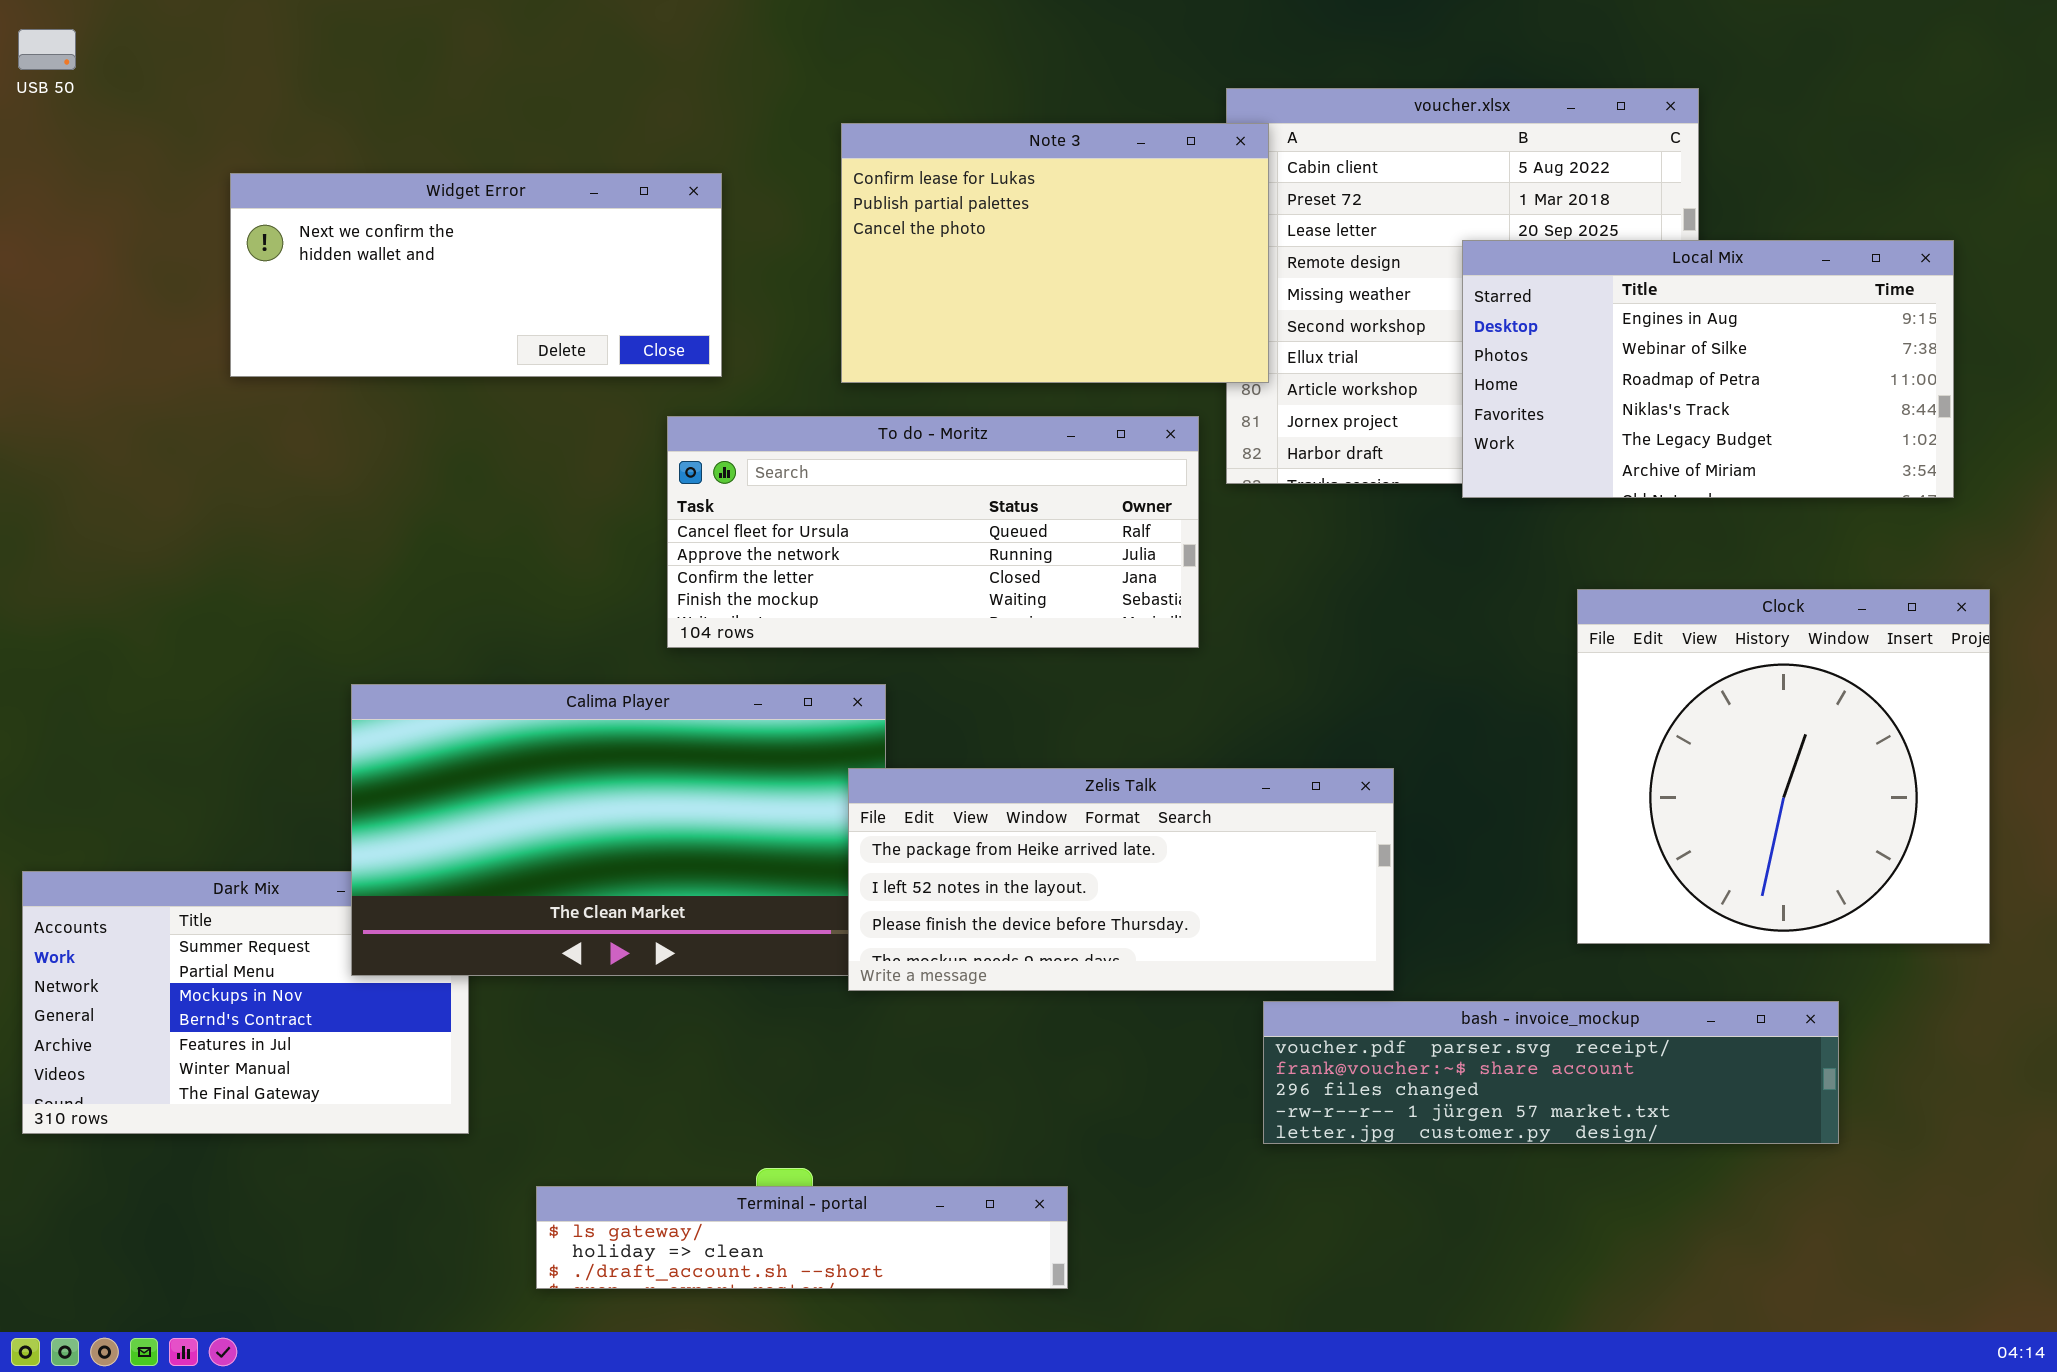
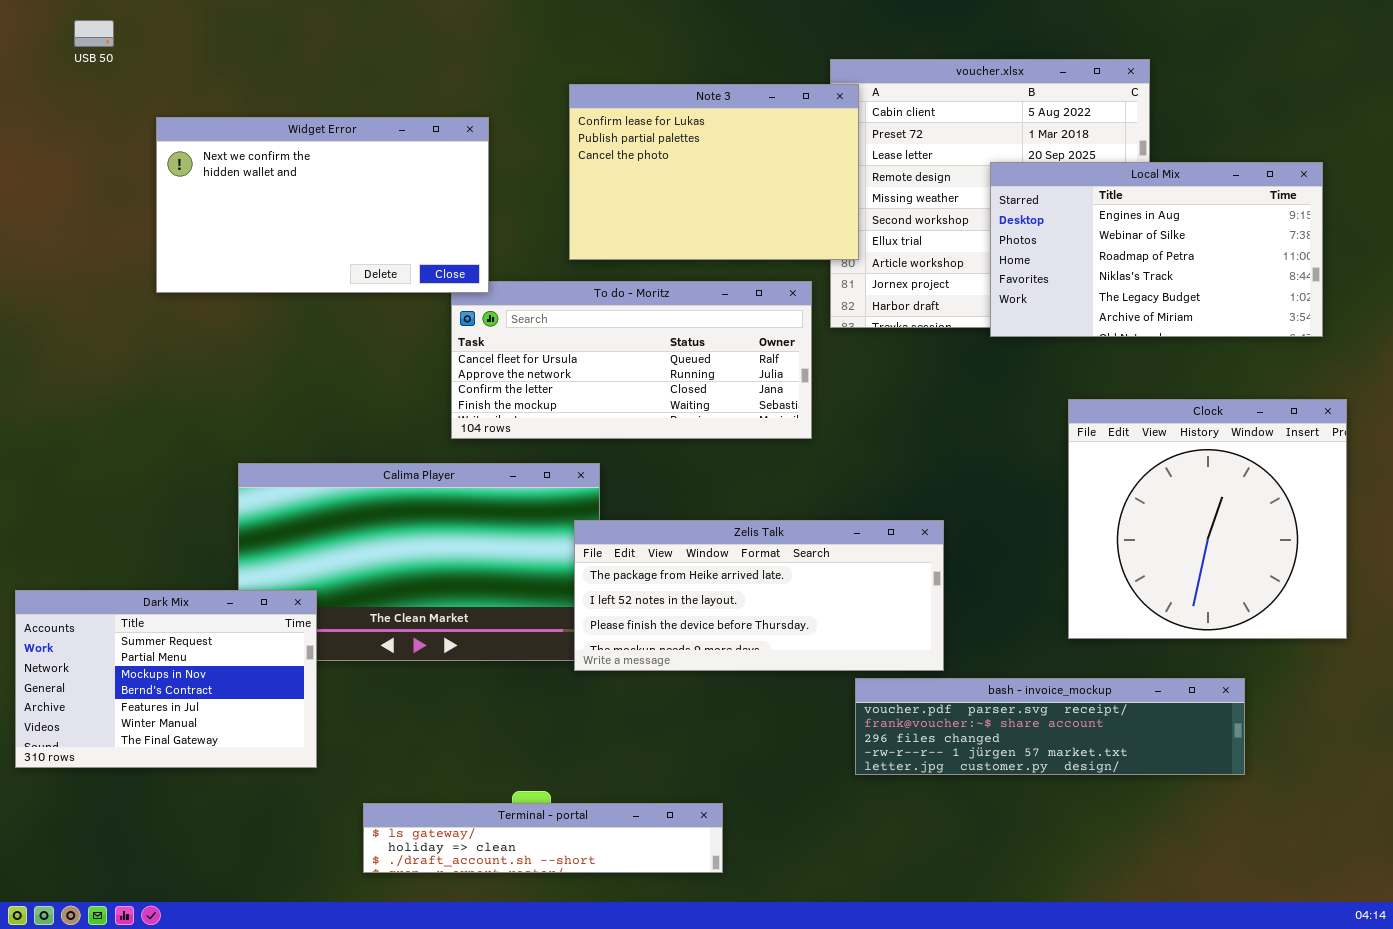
USB 50: [18,29,76,70] -> [74,20,114,47], moved
Widget Error: [230,173,722,377] -> [156,117,489,293], resized
Dark Mix: [22,871,469,1134] -> [15,590,317,768], raised

